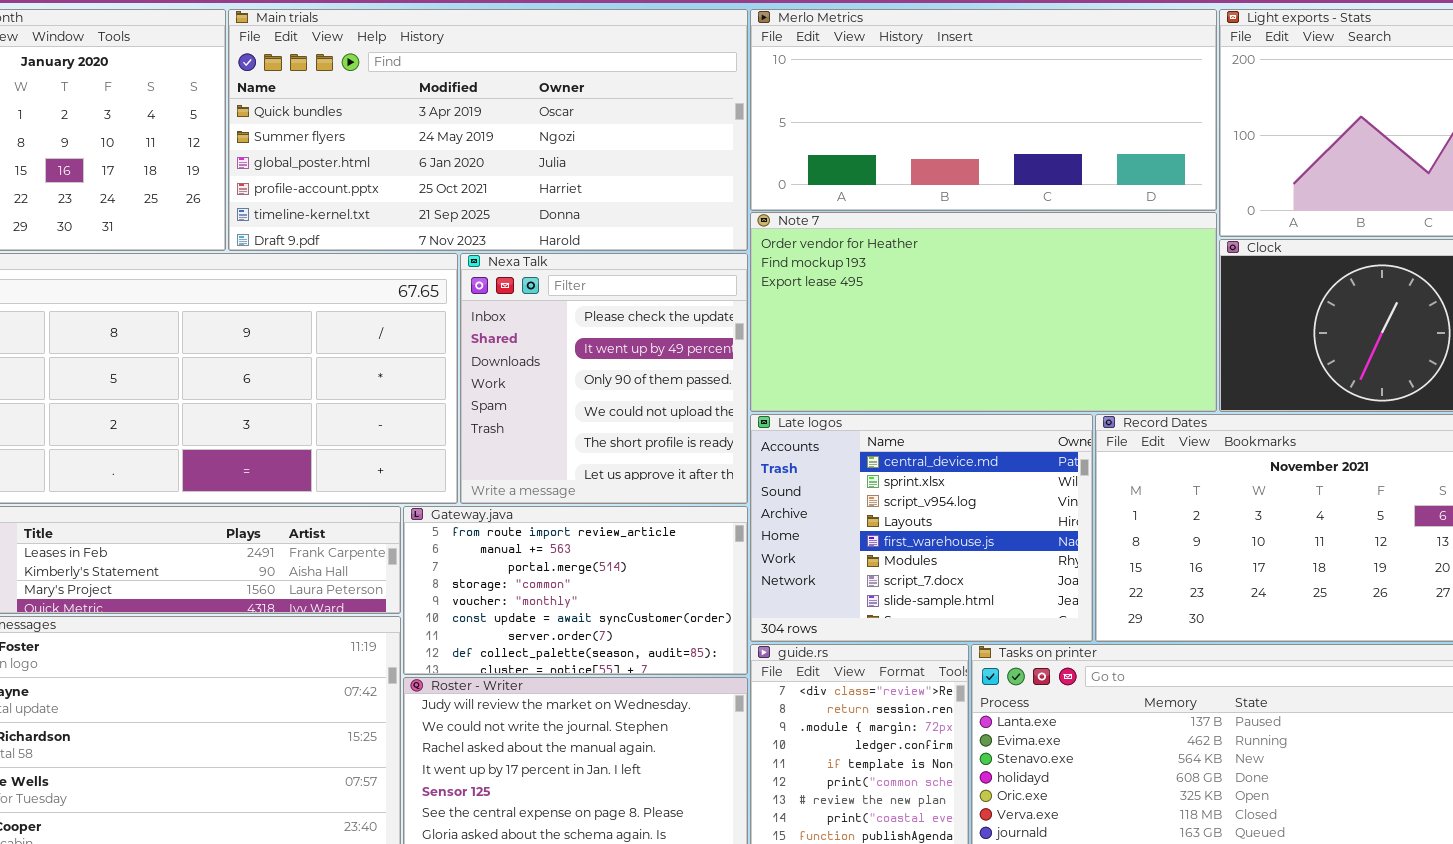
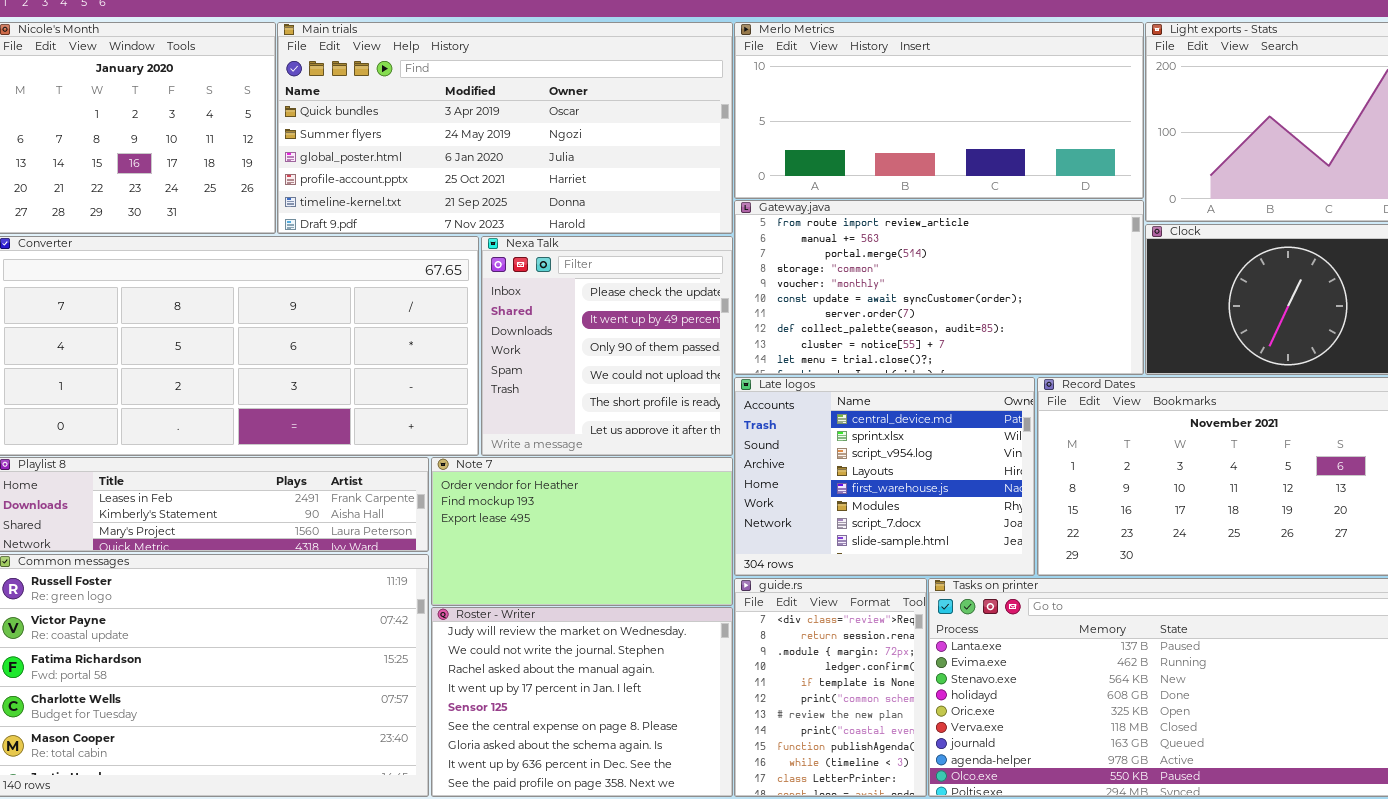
Note 7: [750,212,1217,412] -> [431,457,733,606], moved, resized
Gateway.java: [403,506,748,675] -> [734,200,1144,375], moved, resized

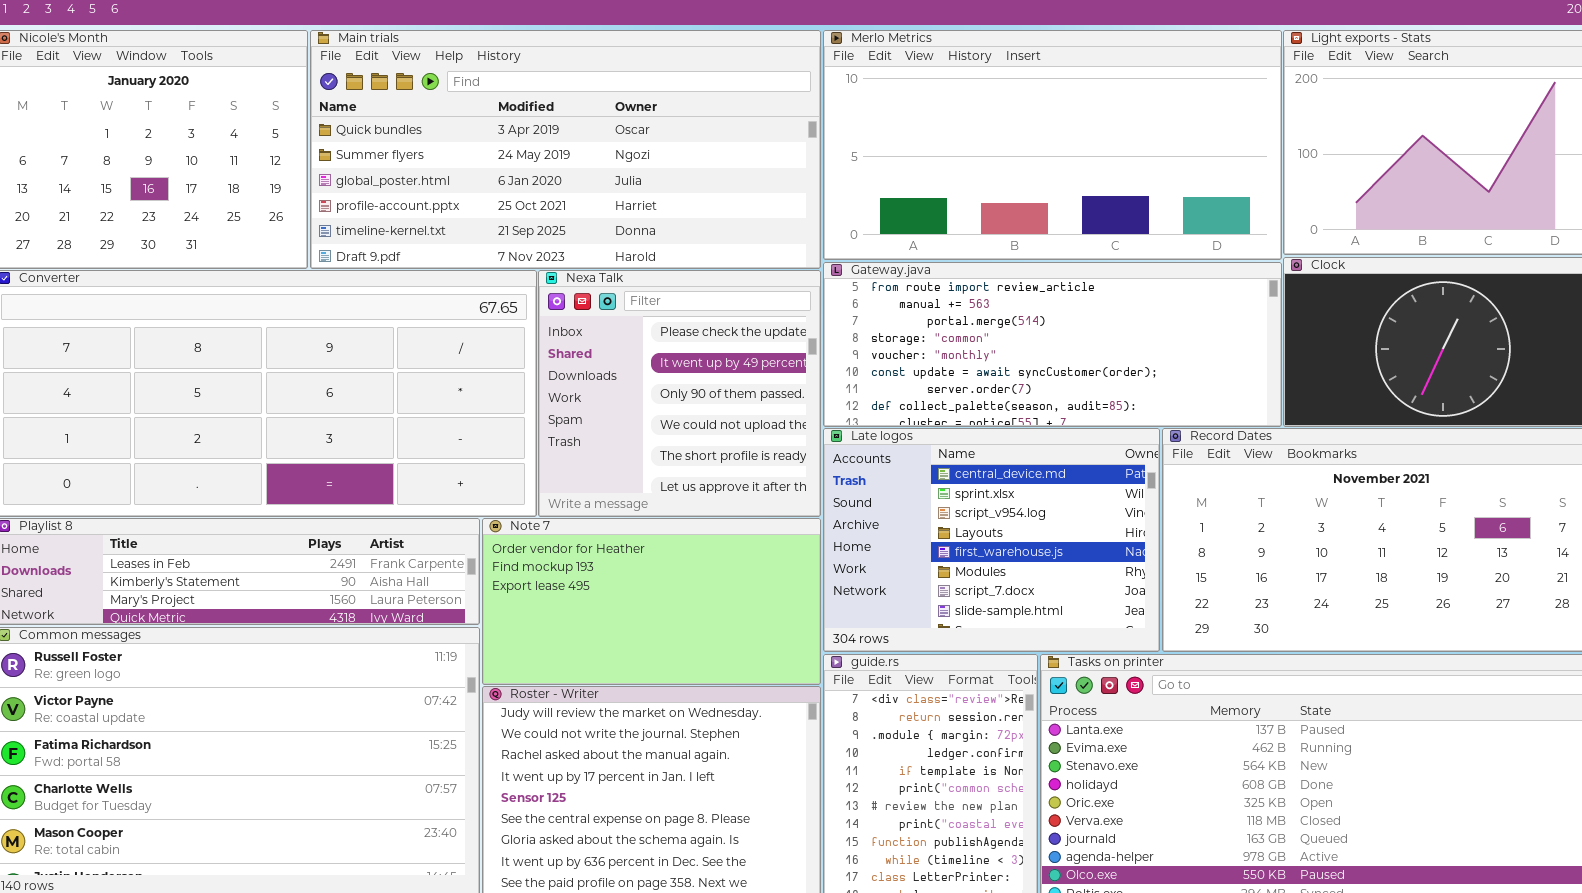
Merlo Metrics: [734,22,1144,199] -> [823,30,1282,260], resized
Gateway.java: [734,200,1144,375] -> [823,262,1282,427], resized

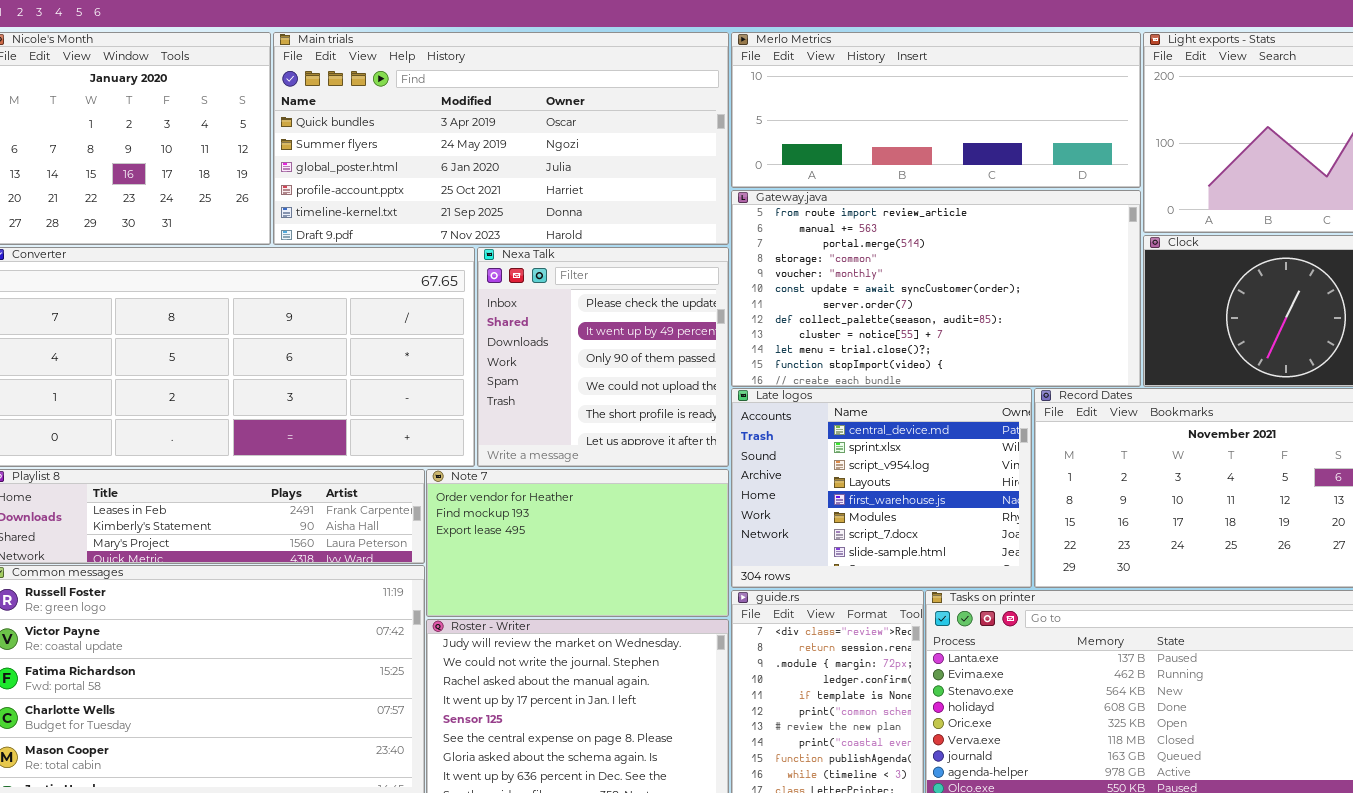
Merlo Metrics: [823,30,1282,260] -> [731,32,1141,188], resized
Gateway.java: [823,262,1282,427] -> [731,190,1141,387], resized

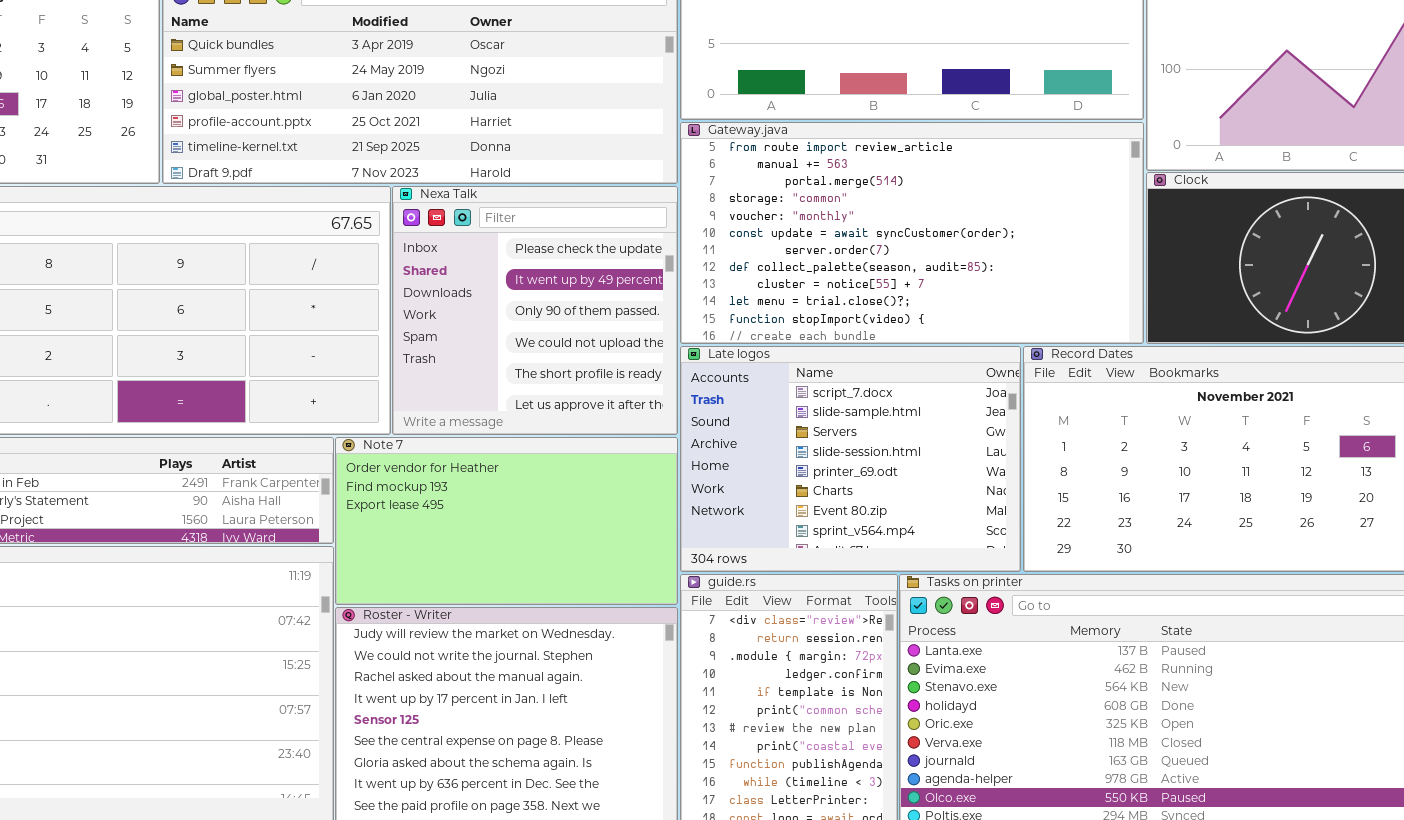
Late logos: [731,388,1032,588] -> [680,346,1021,572], scrolled down 6 rows

